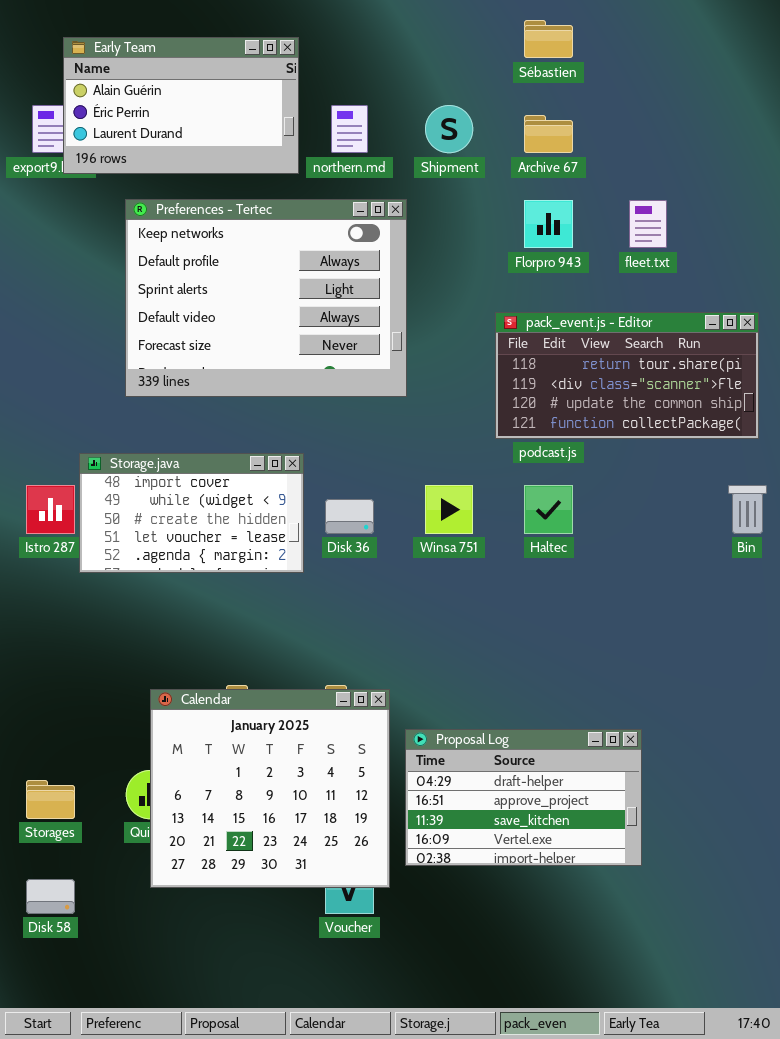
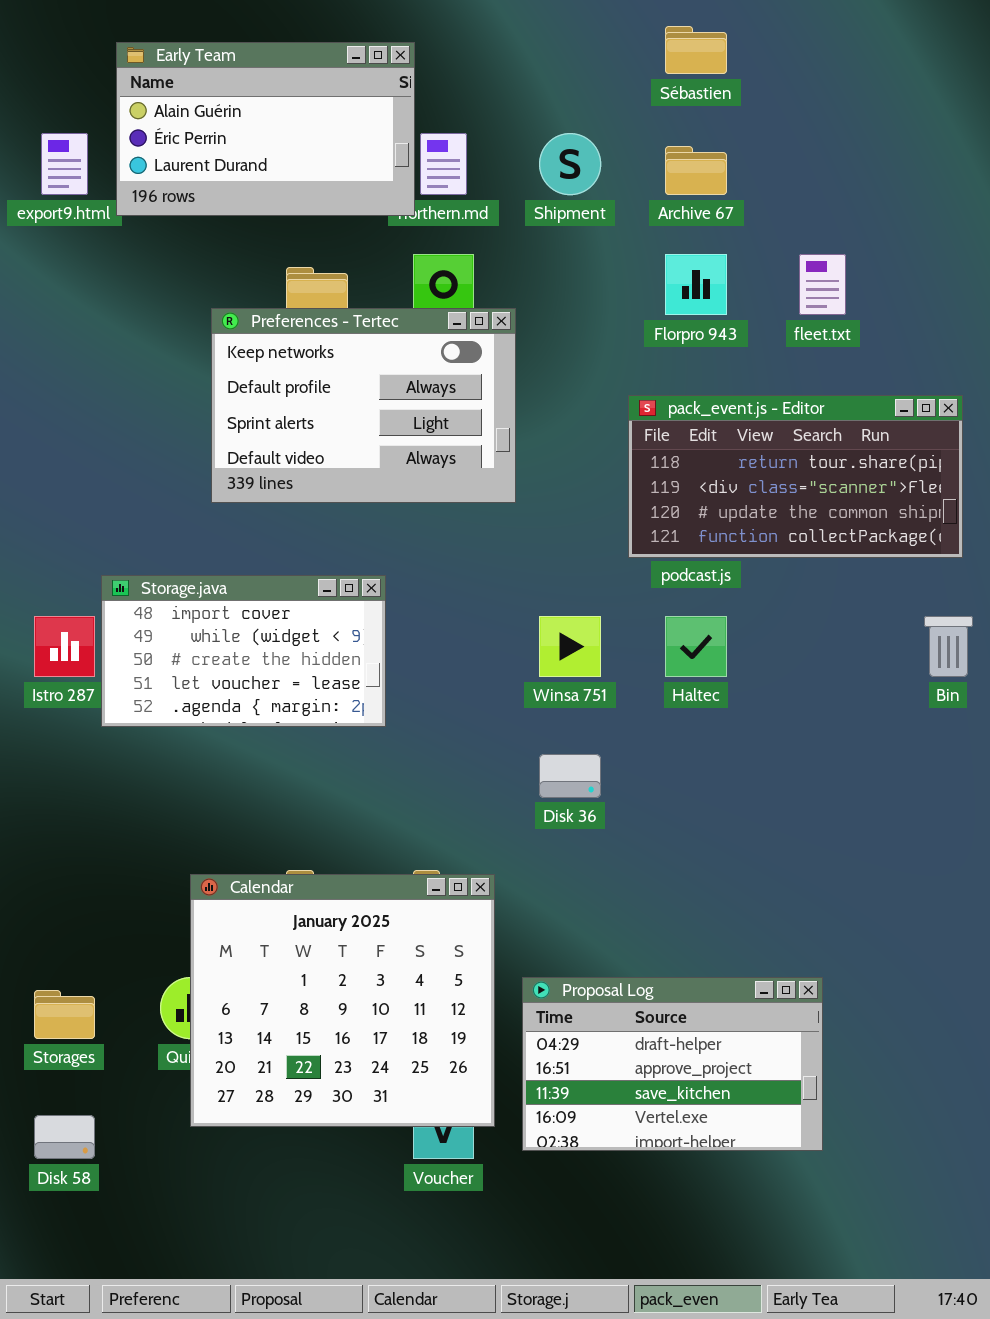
Early Team: [63,37,299,174] -> [116,42,415,216], moved
Preferences - Tertec: [125,199,407,397] -> [211,308,516,503], resized
Disk 36: [325,499,374,534] -> [539,754,601,798], moved
Proposal Log: [405,729,642,866] -> [522,977,823,1151], moved

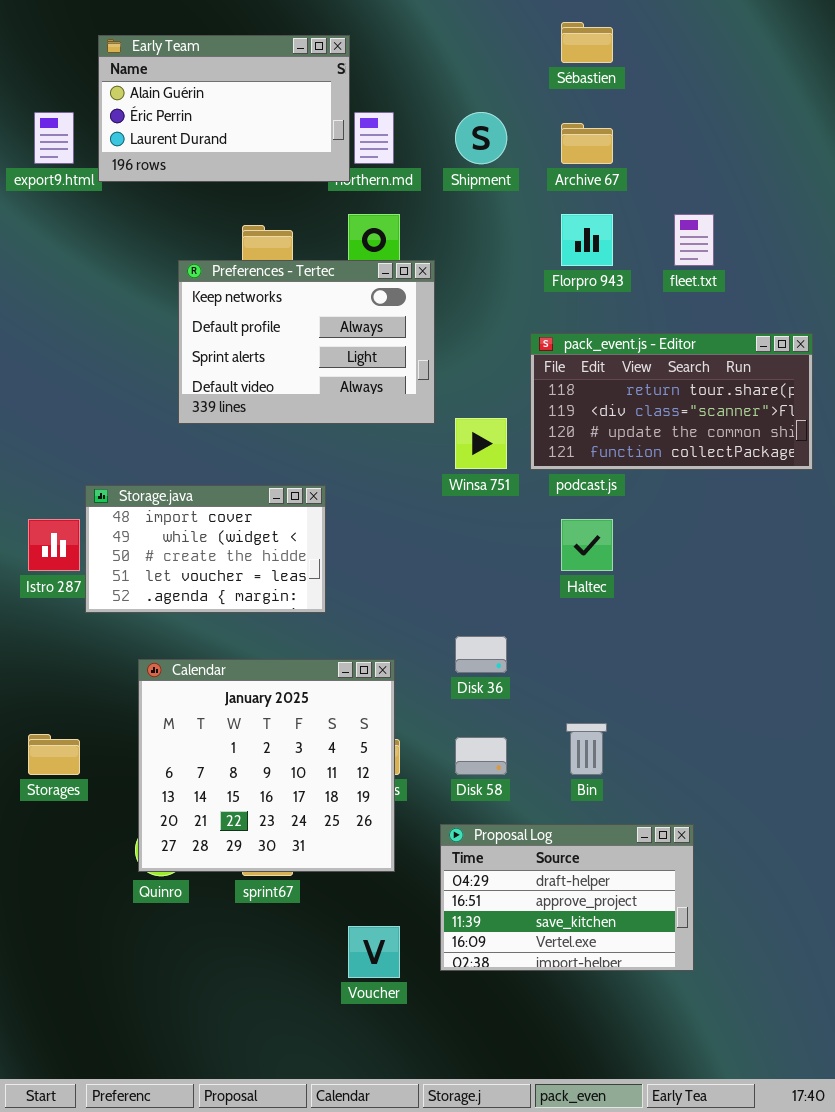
Winsa 751: [539,616,601,677] -> [455,418,507,469], moved
Bin: [924,616,973,677] -> [566,723,607,775], moved
Calendar: [190,874,495,1127] -> [138,659,395,872], moved
Storages: [34,990,95,1039] -> [28,734,80,775], moved
Disk 58: [34,1115,95,1159] -> [455,737,507,775], moved

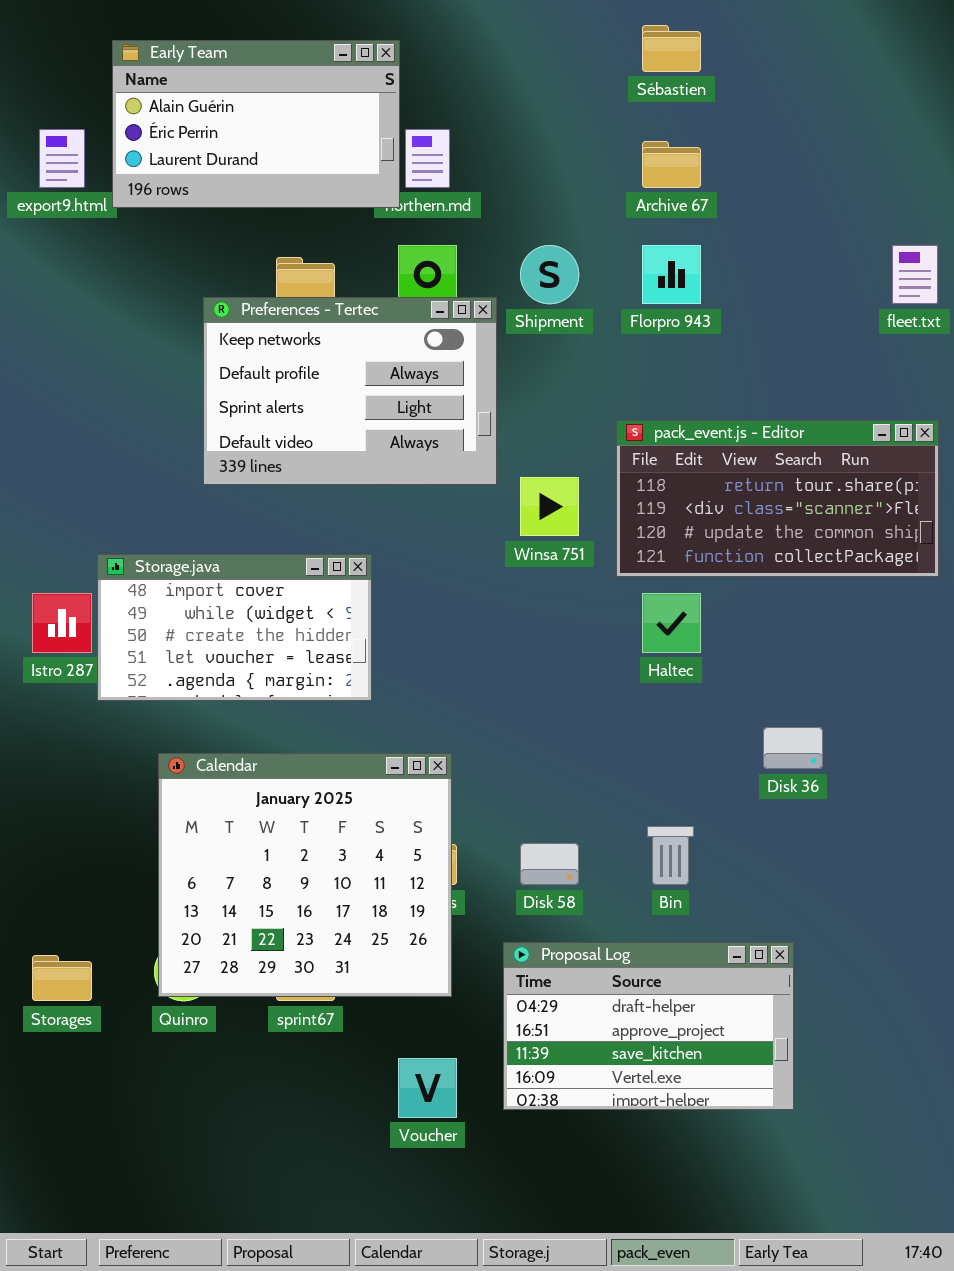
Shipment: [455,112,507,164] -> [520,245,579,304], moved
fleet.txt: [674,214,714,266] -> [892,245,938,304], moved
pack_event.js - Editor: [530,333,813,470] -> [616,420,939,577], moved
Disk 36: [455,636,507,673] -> [763,727,823,769], moved
Storages: [28,734,80,775] -> [32,955,92,1001], moved

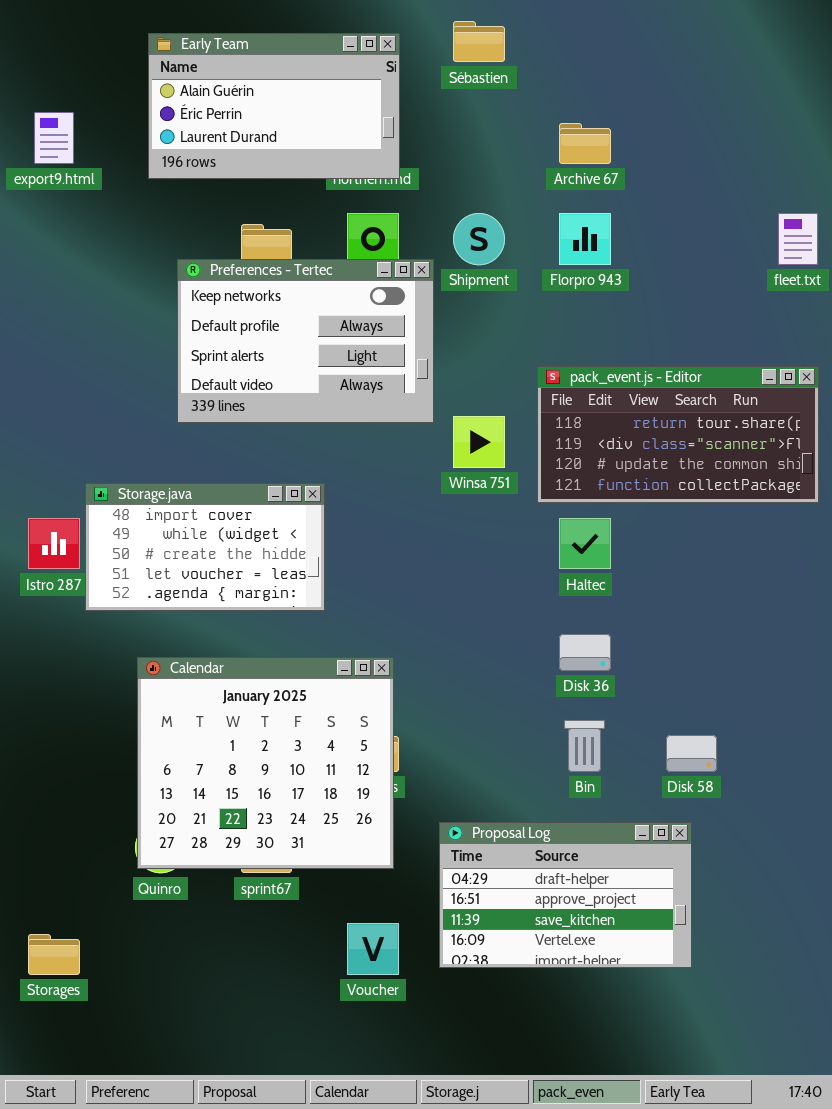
Sébastien: [642,25,701,72] -> [453,21,505,62], moved
Early Team: [112,40,400,208] -> [148,33,400,179], moved
Disk 36: [763,727,823,769] -> [559,634,611,671], moved
Disk 58: [520,843,579,885] -> [666,735,717,772], moved
Storages: [32,955,92,1001] -> [28,934,80,975], moved

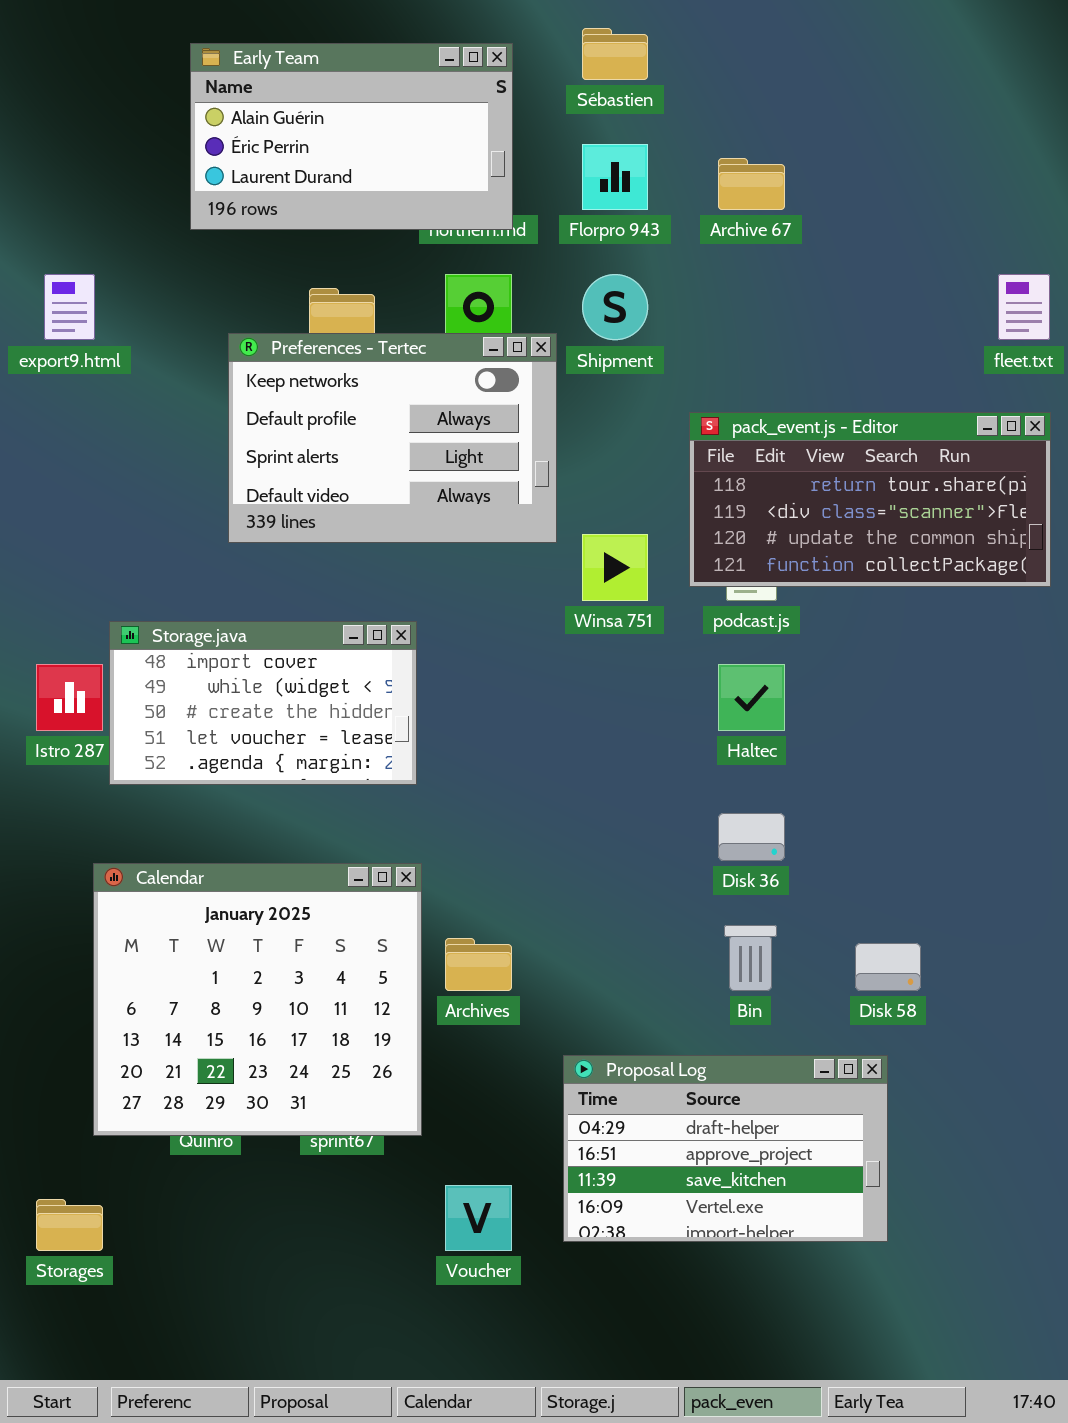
export9.html: [34,112,74,164] -> [44,274,95,340], moved
Florpro 943: [559,213,611,265] -> [582,144,648,210], moved
pack_event.js - Editor: [537,366,819,503] -> [689,412,1051,587], moved
Calendar: [137,657,394,869] -> [93,863,422,1136], moved

